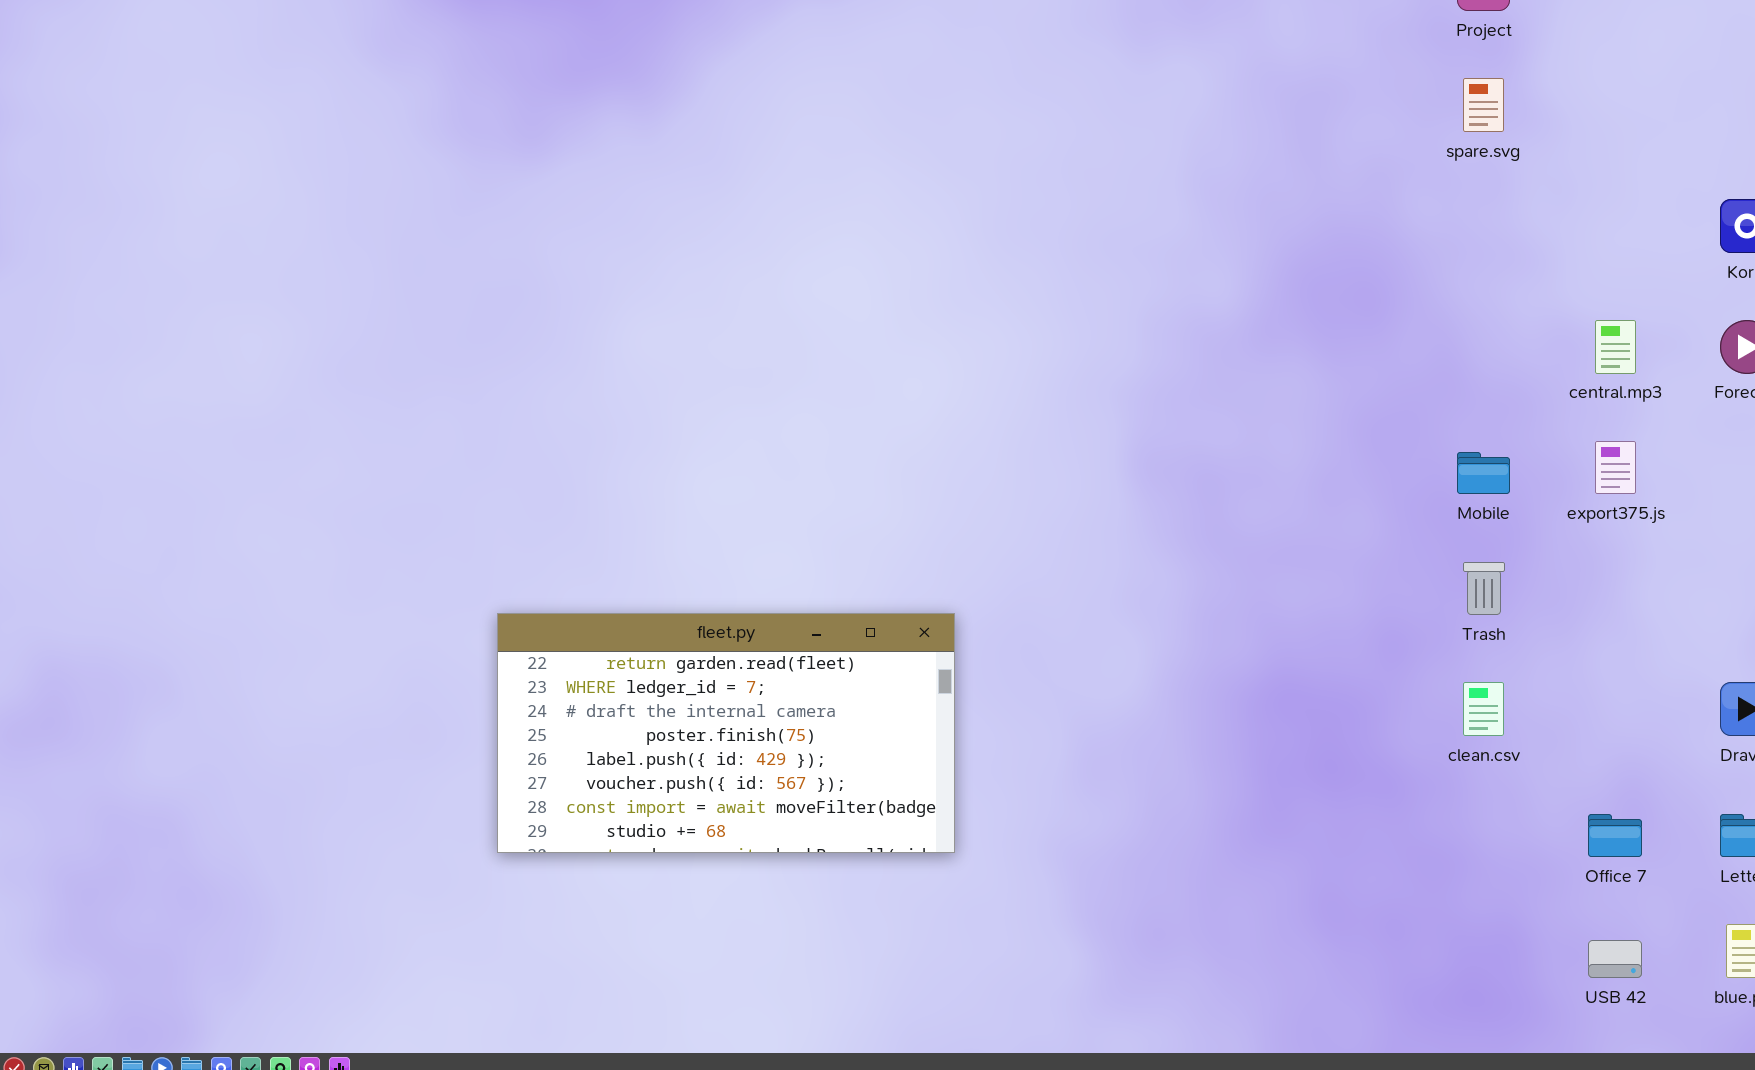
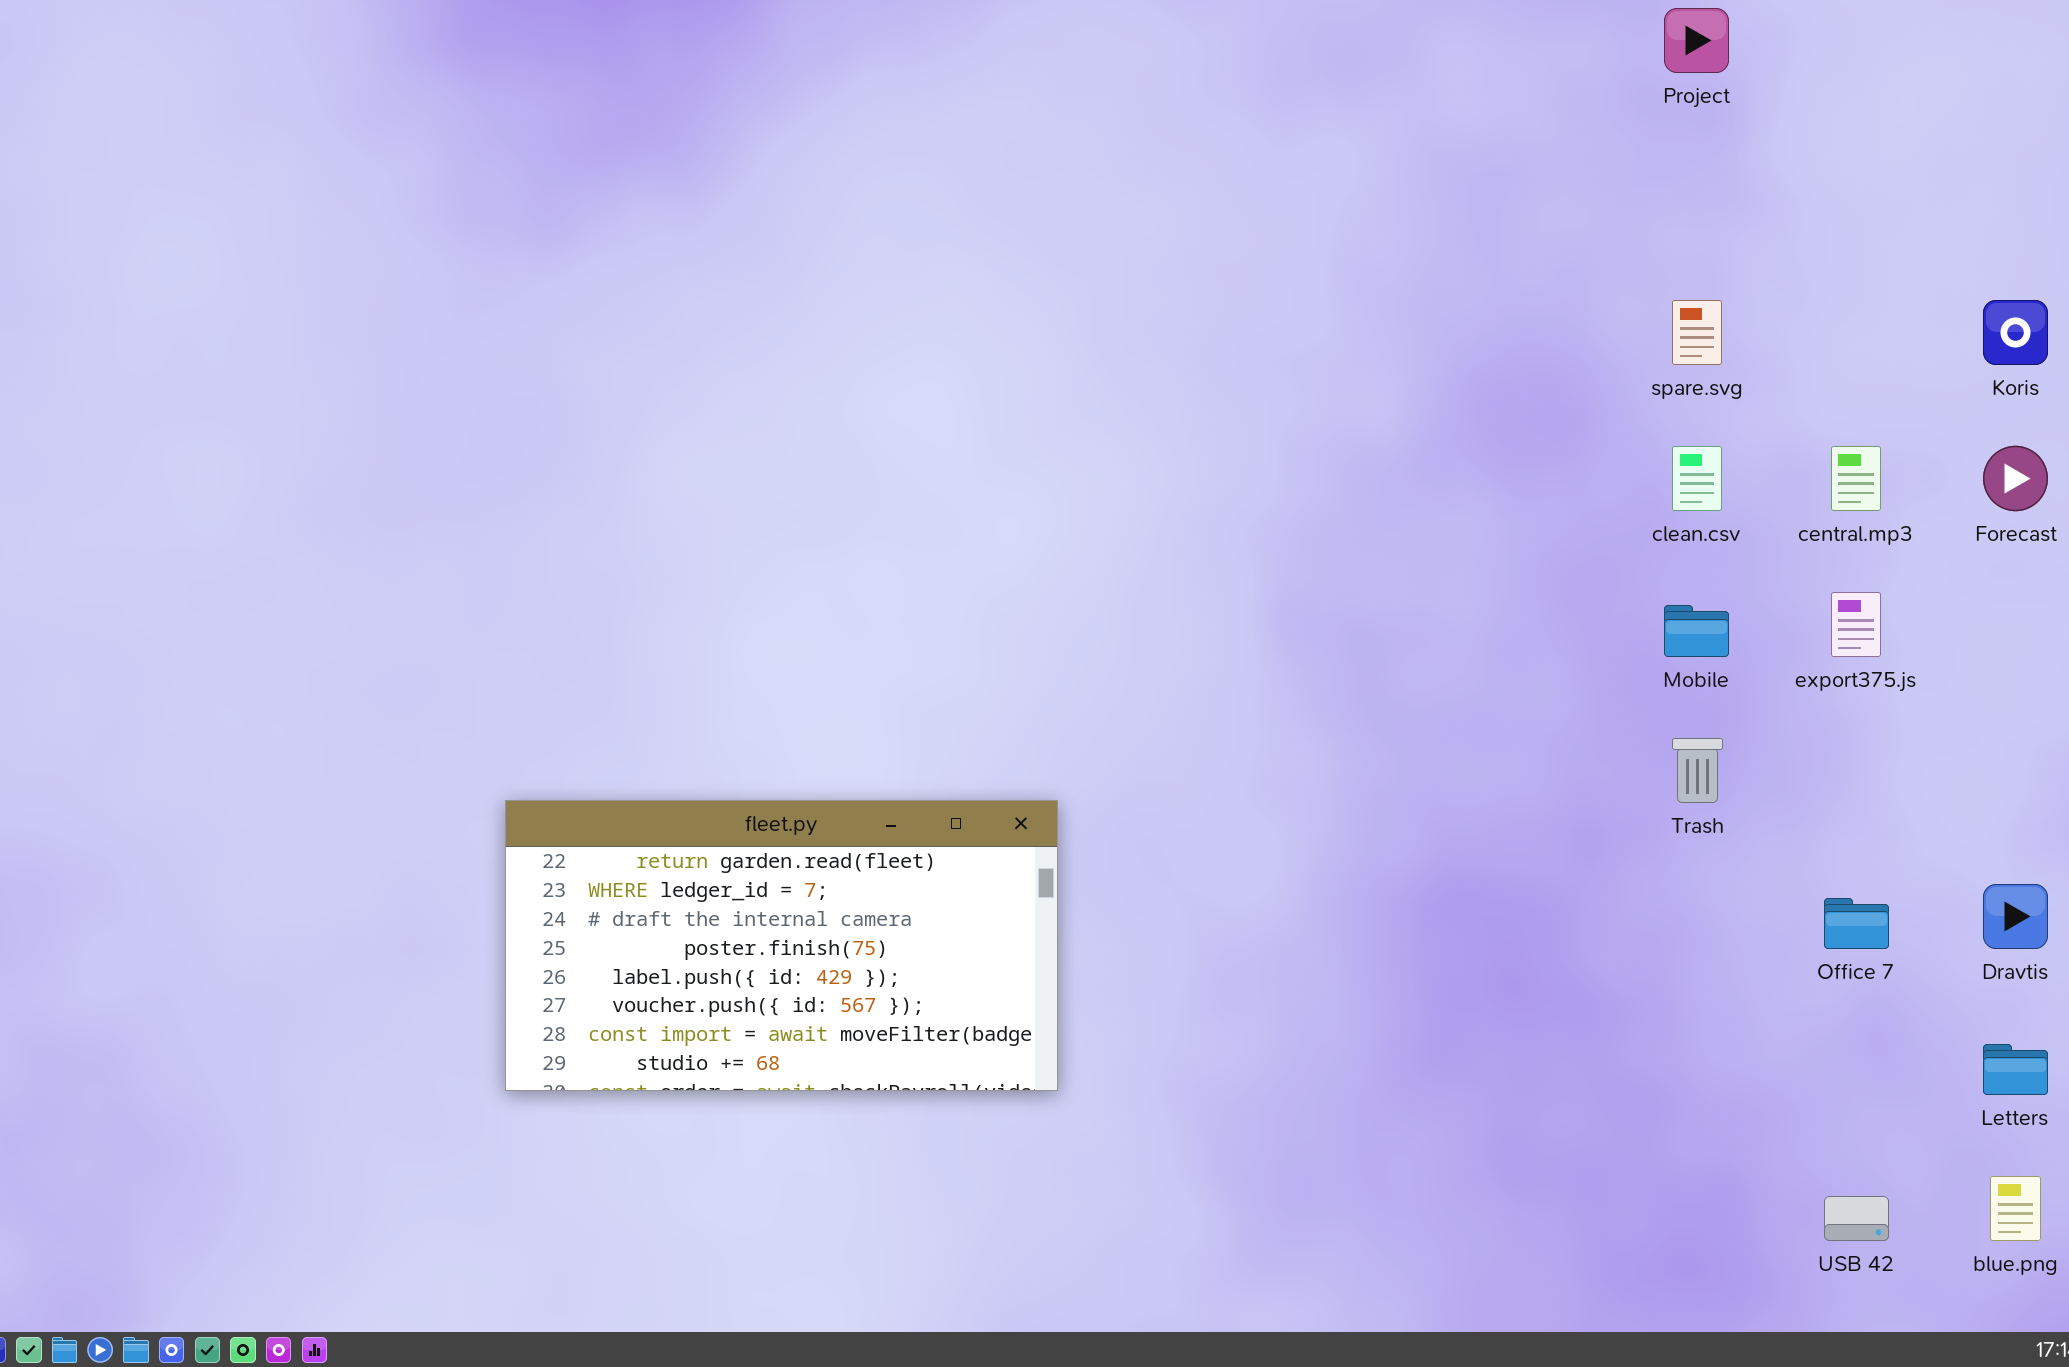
spare.svg: [1463,78,1504,132] -> [1672,300,1722,365], moved
clean.csv: [1463,682,1504,736] -> [1672,446,1722,511], moved
Office 7: [1588,814,1642,857] -> [1824,898,1889,949], moved

